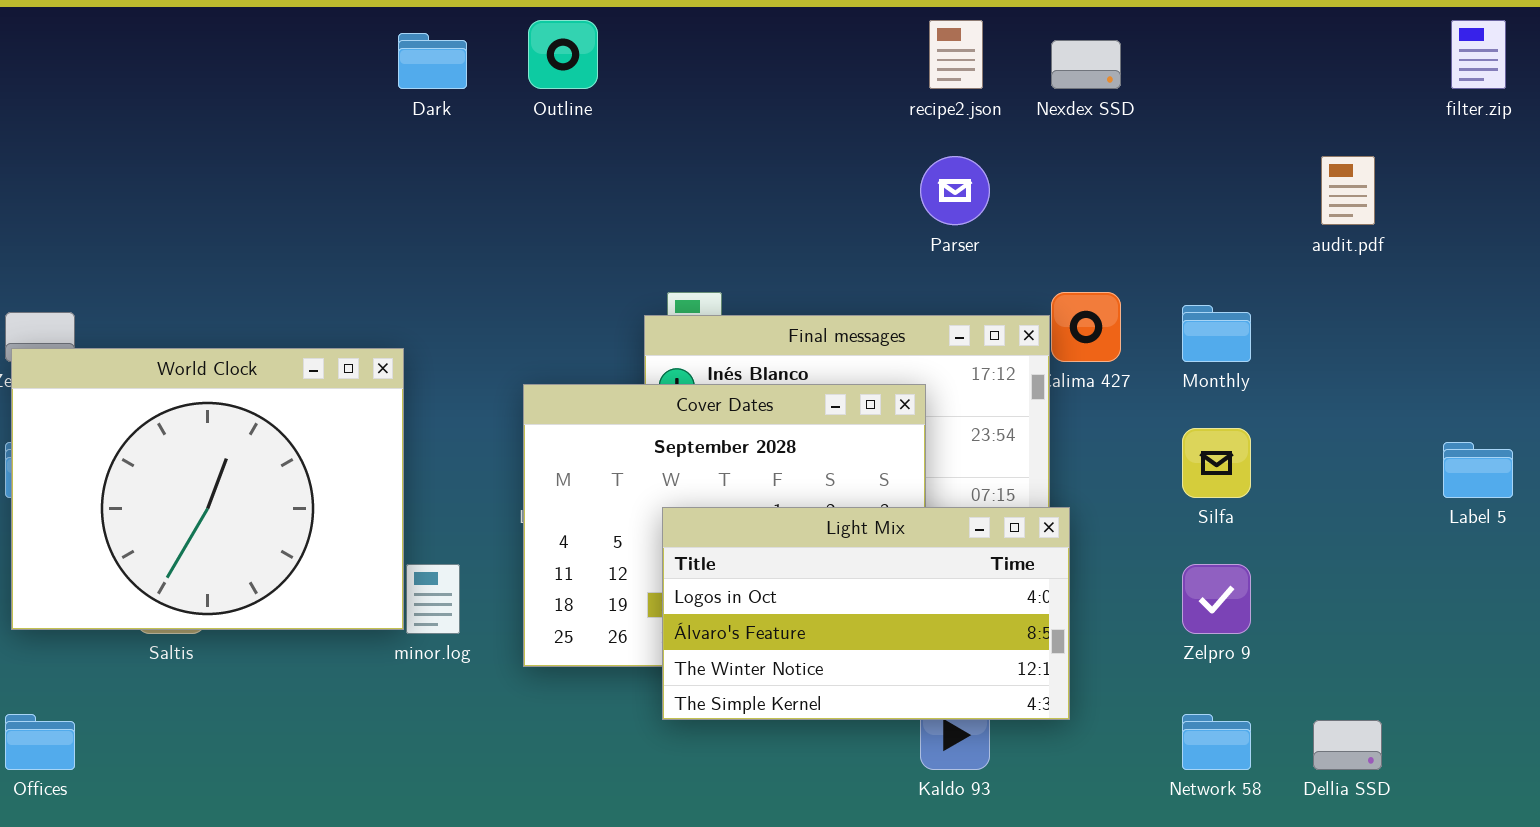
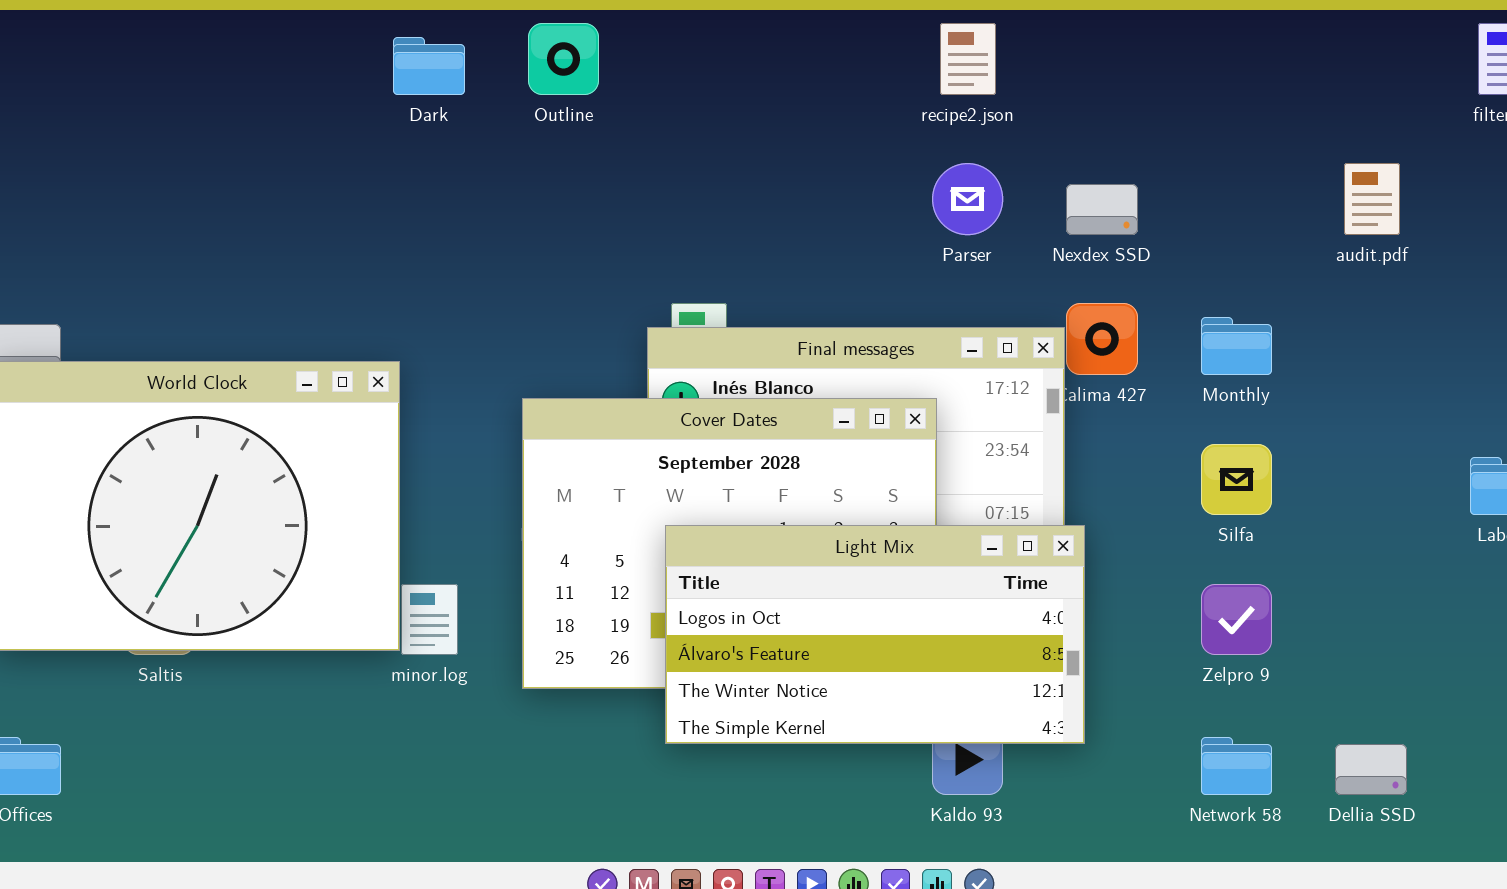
Nexdex SSD: [1051,40,1121,89] -> [1066,184,1138,235], moved

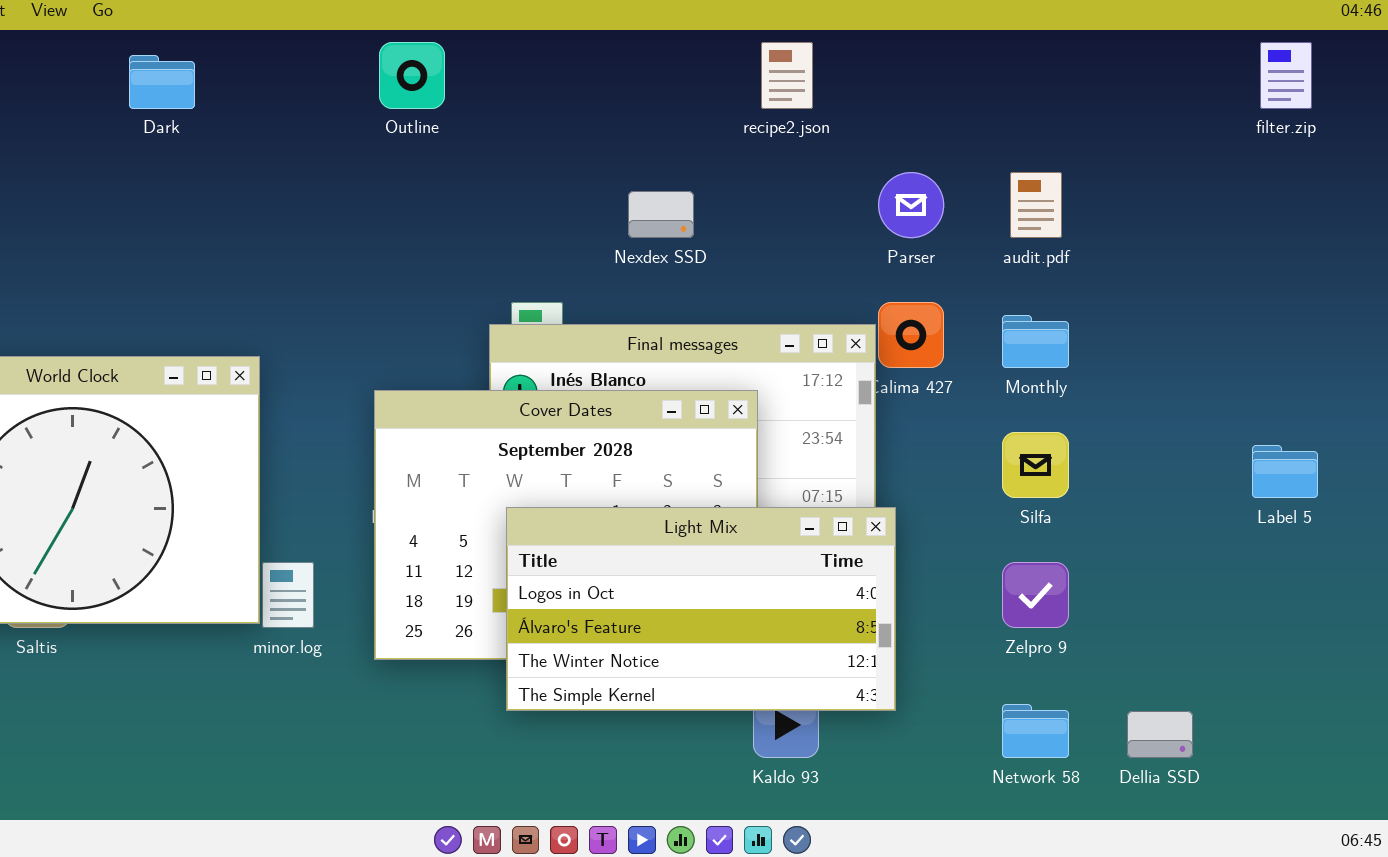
Dark: [393,37,465,95] -> [129,55,195,109], moved
Parser: [932,163,1003,235] -> [878,172,944,238], moved
audit.pdf: [1344,163,1400,235] -> [1010,172,1062,238], moved
Nexdex SSD: [1066,184,1138,235] -> [628,191,694,238], moved

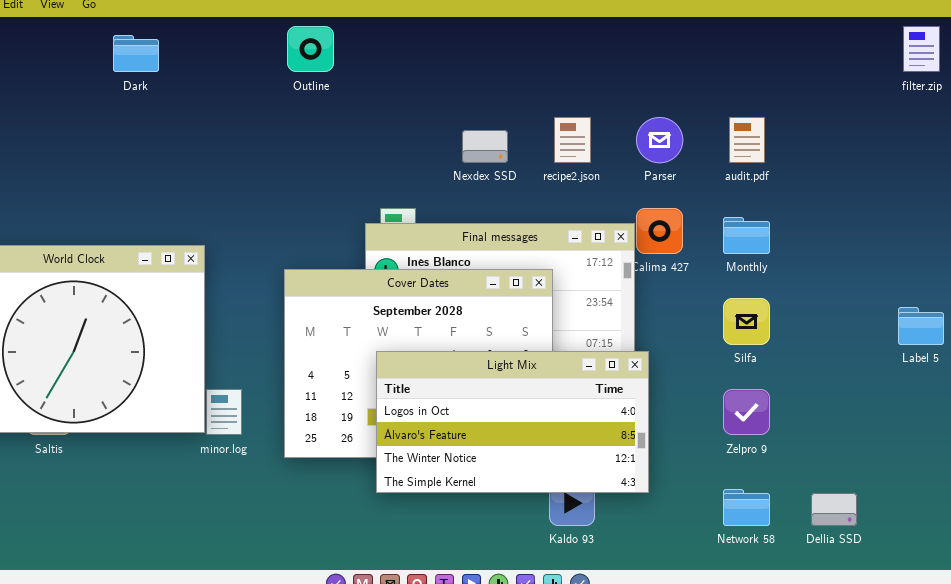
recipe2.json: [761,42,813,109] -> [554,117,591,163], moved

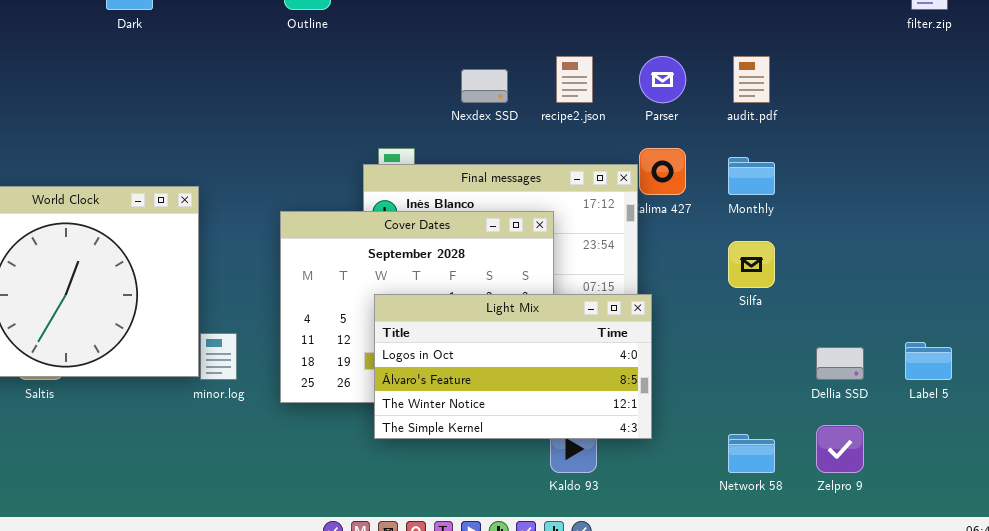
Label 5: [898,307,944,345] -> [905,342,952,380], moved
Zelpro 9: [723,389,770,435] -> [816,425,864,473], moved
Dellia SSD: [811,493,857,526] -> [816,347,864,380], moved

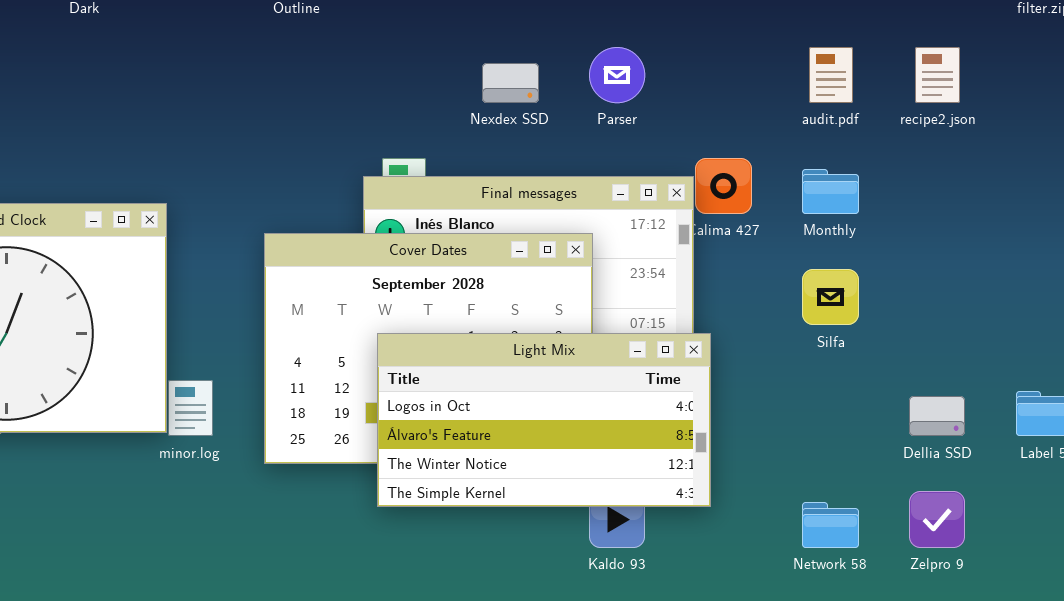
recipe2.json: [556,56,593,103] -> [915,47,960,103], moved
Parser: [639,56,686,103] -> [589,47,645,103], moved

